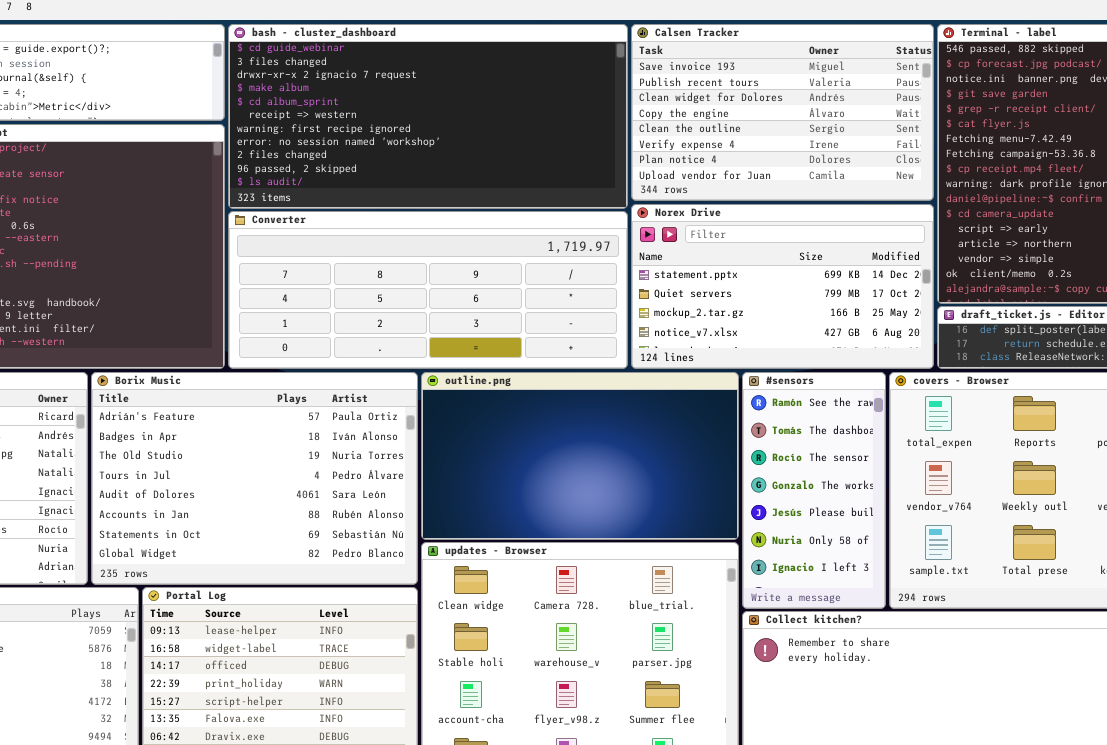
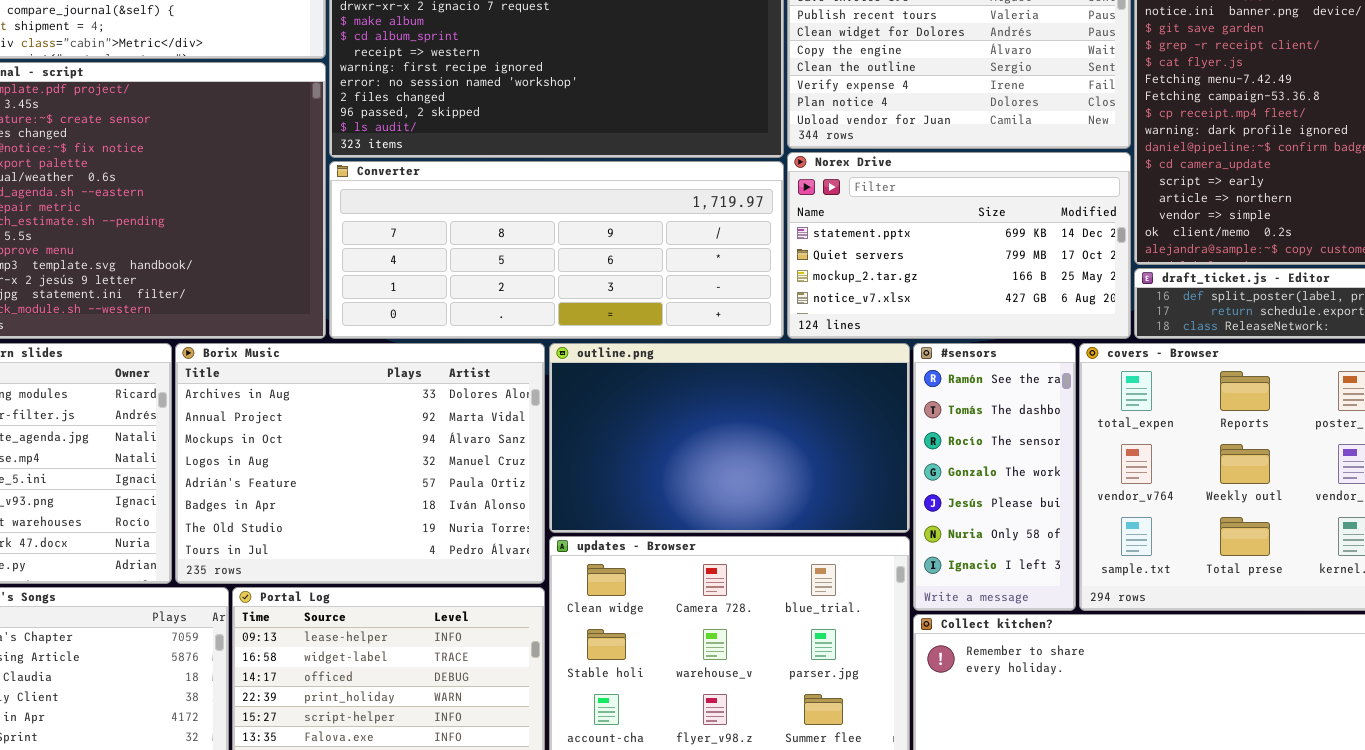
Borix Music: [91,372,418,585] -> [175,343,545,584], scrolled up 4 rows

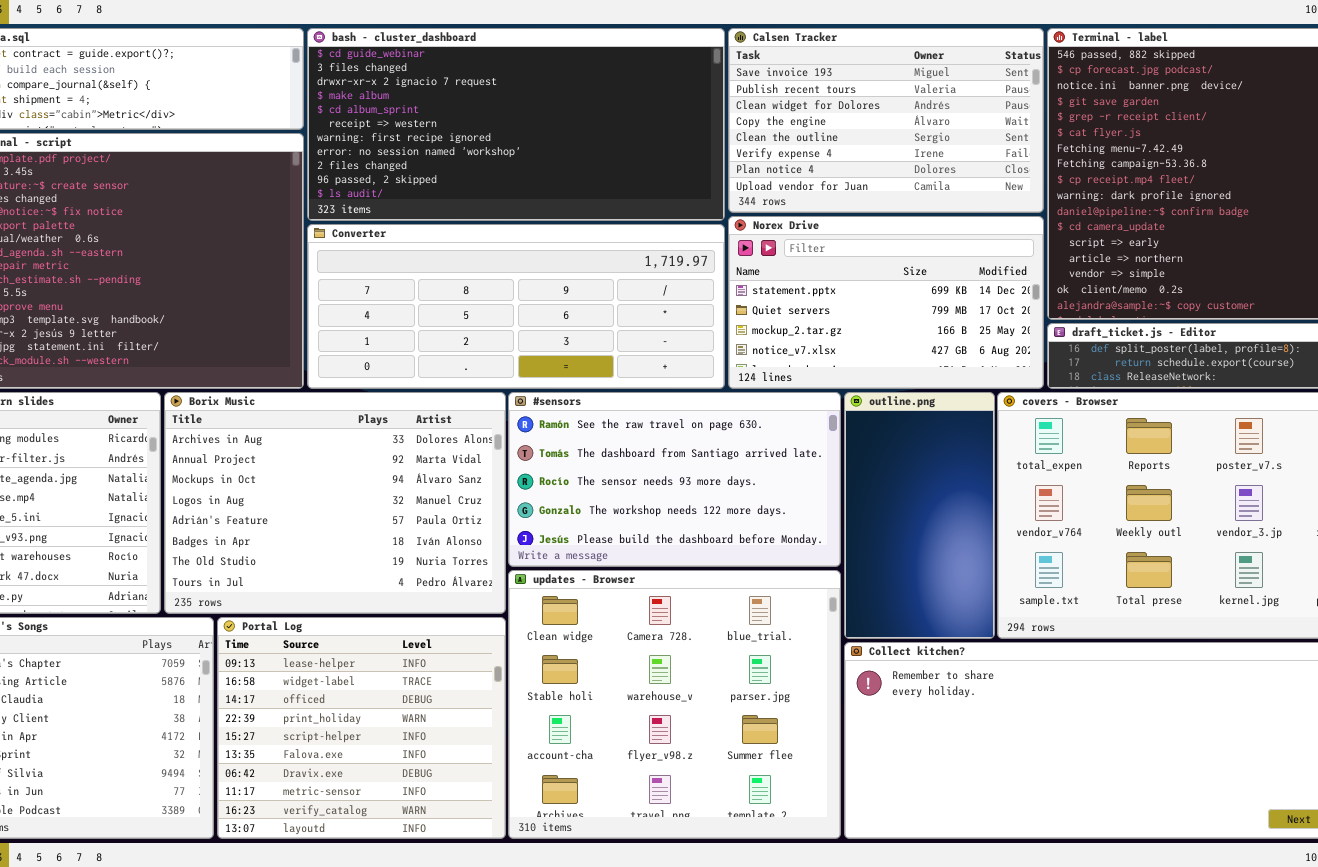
outline.png: [549,343,910,533] -> [844,392,995,639], moved, resized
#sensors: [913,343,1076,611] -> [508,392,841,567], moved, resized

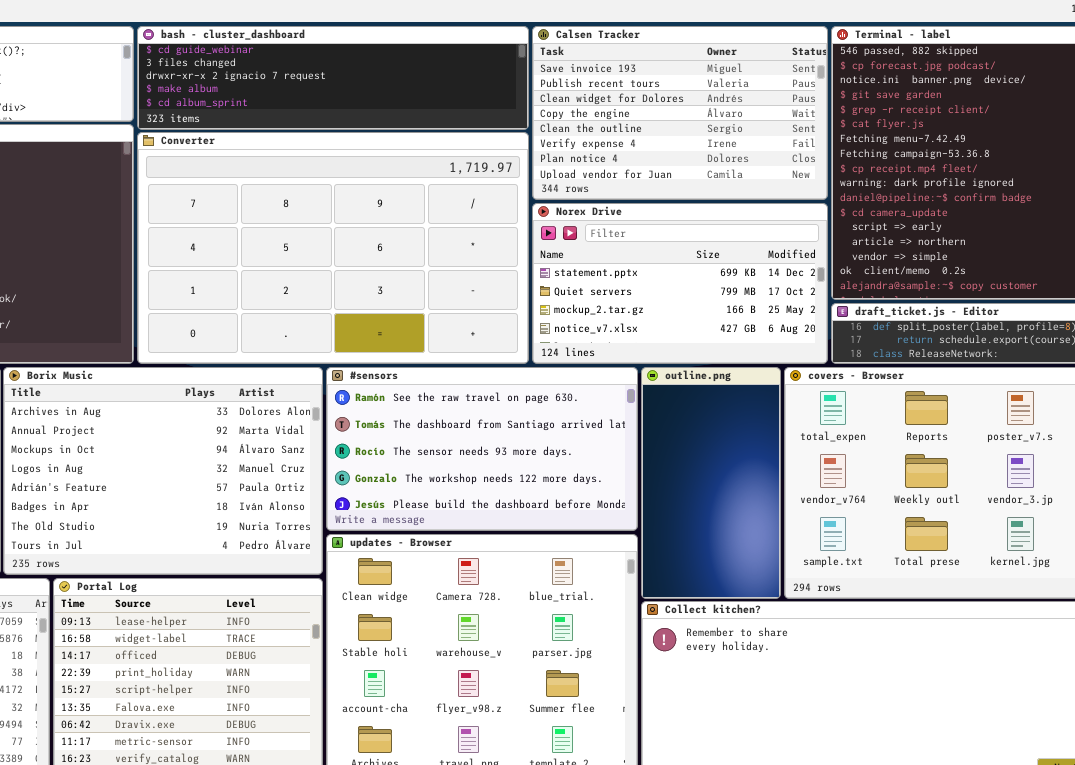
bash - cluster_dashboard: [307,28,725,221] -> [137,26,529,130], resized
Converter: [307,224,725,389] -> [137,132,529,364], resized

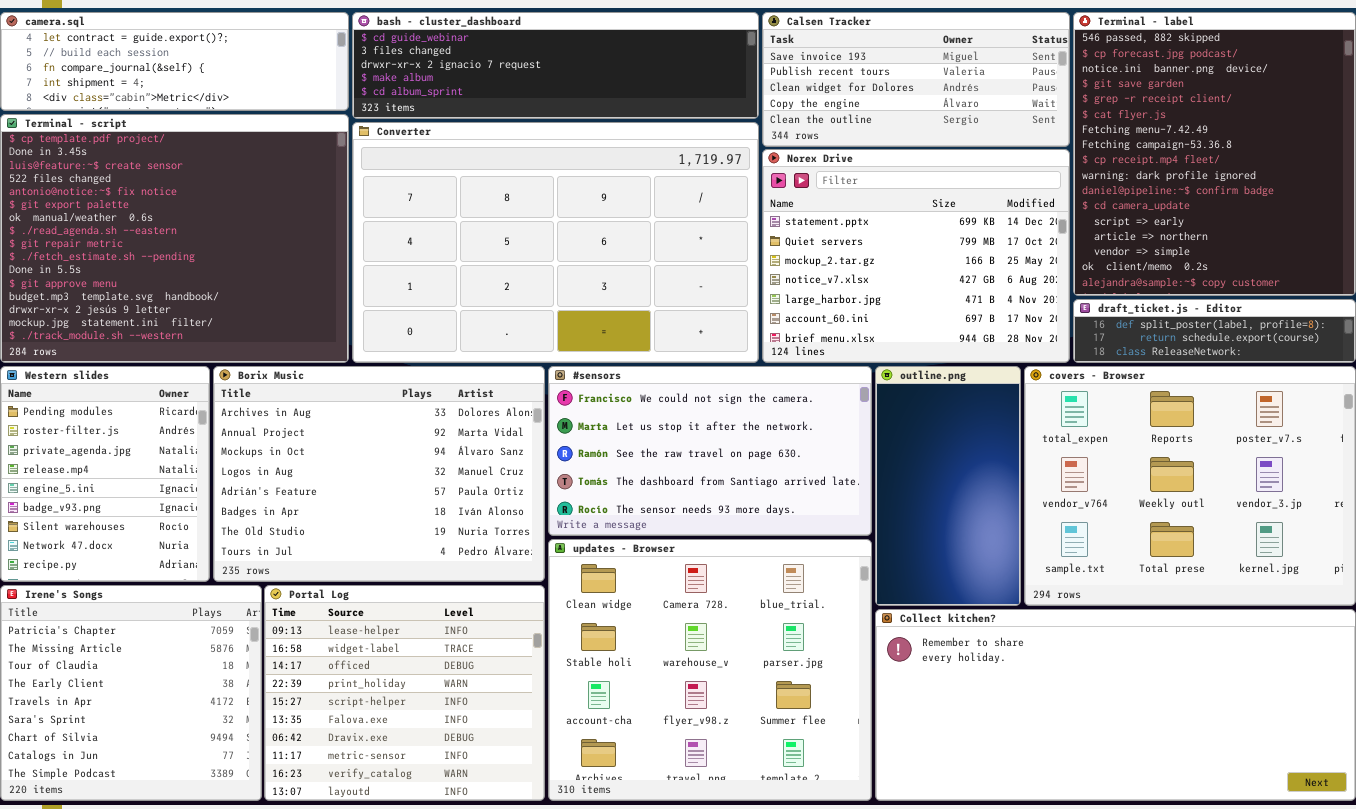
Calsen Tracker: [532,26,828,200] -> [762,12,1070,147], resized
Norex Drive: [532,203,828,364] -> [762,149,1070,363], resized
#sensors: [326,367,638,531] -> [548,366,872,536], scrolled up 2 rows

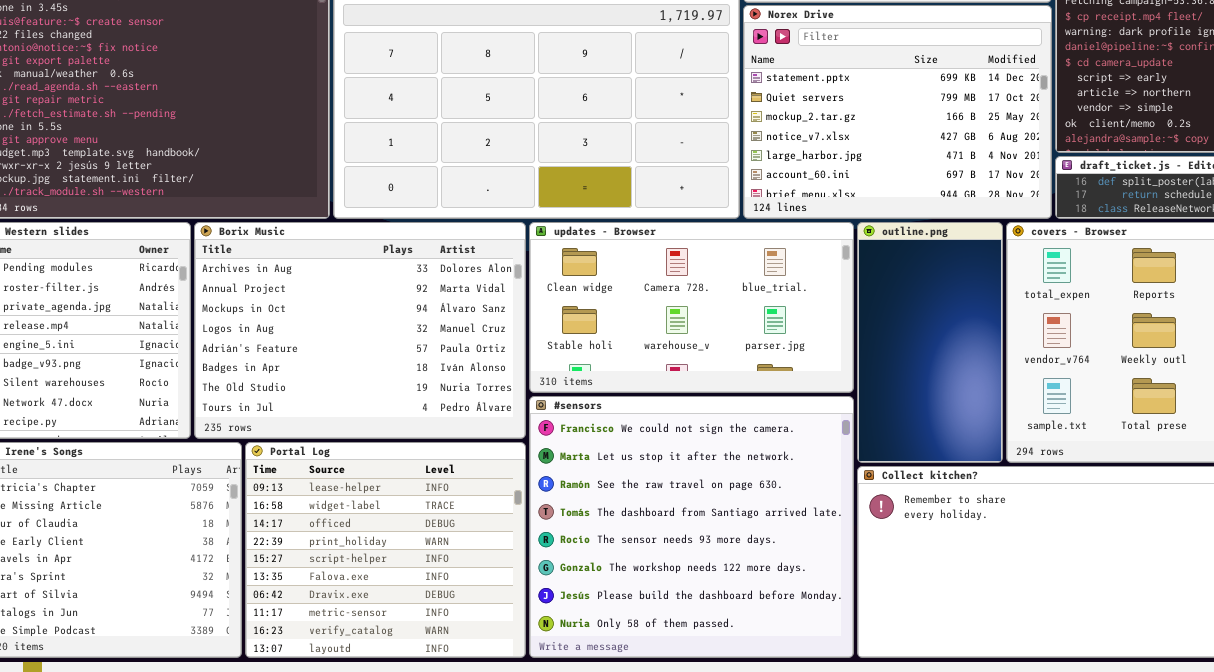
#sensors: [548,366,872,536] -> [529,396,854,658], moved, resized
updates - Browser: [548,539,872,801] -> [529,222,854,393], moved, resized

